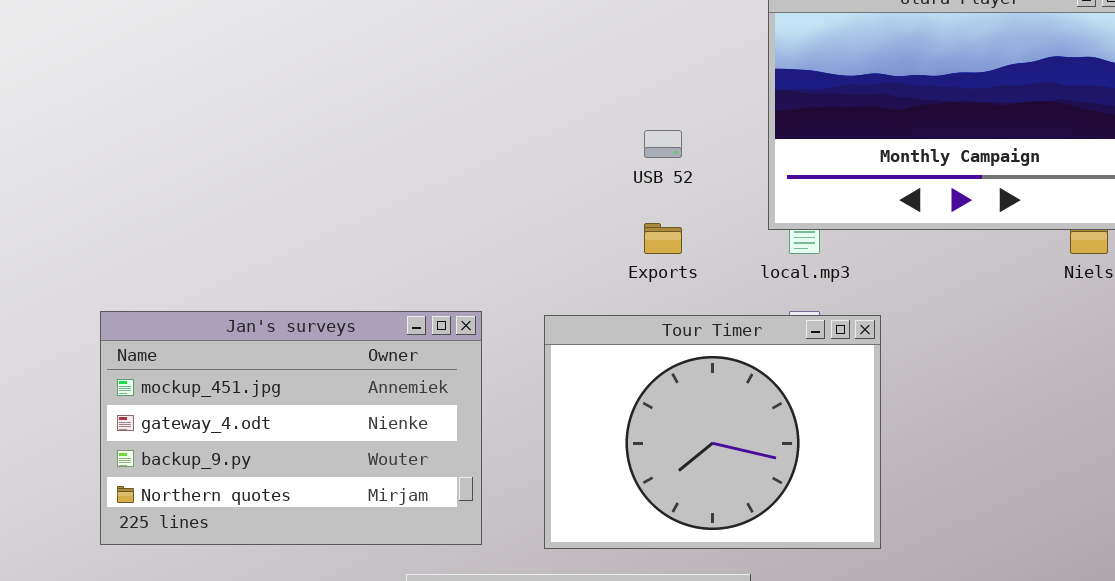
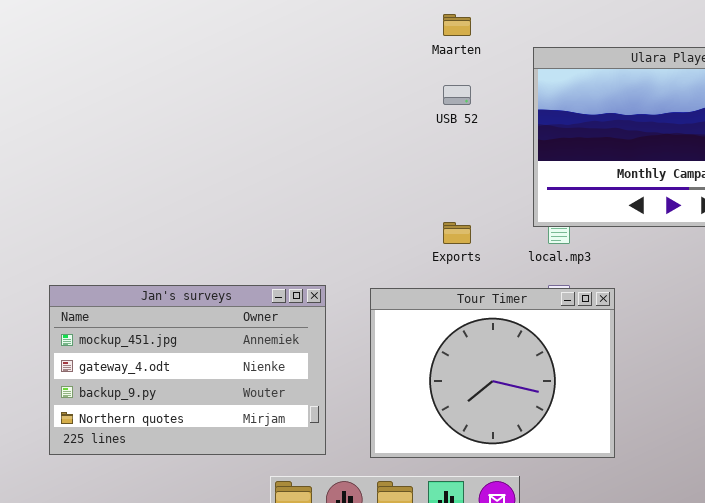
USB 52: [644,130,682,158] -> [443,85,471,105], moved

